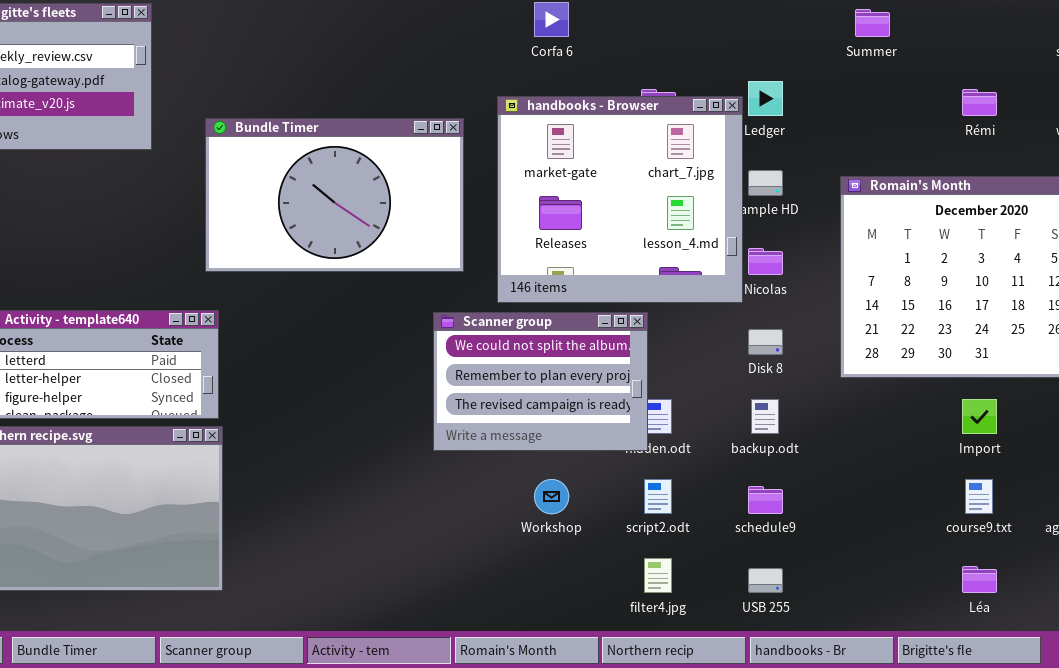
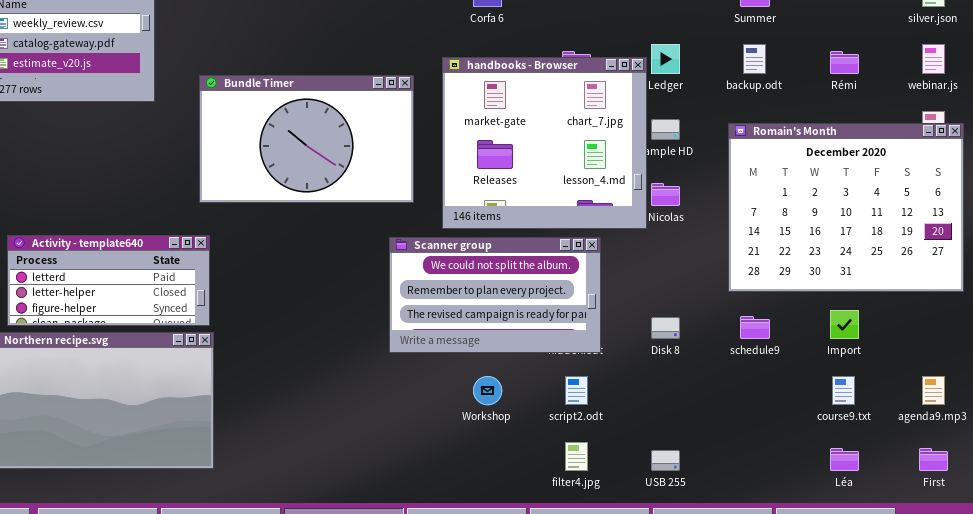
Scanner group: [433,312,648,451] -> [389,237,601,353], resized
Disk 8: [748,329,783,355] -> [651,317,680,339], moved
backup.odt: [751,399,779,434] -> [743,44,766,74], moved
schedule9: [748,486,783,514] -> [740,316,770,339], moved

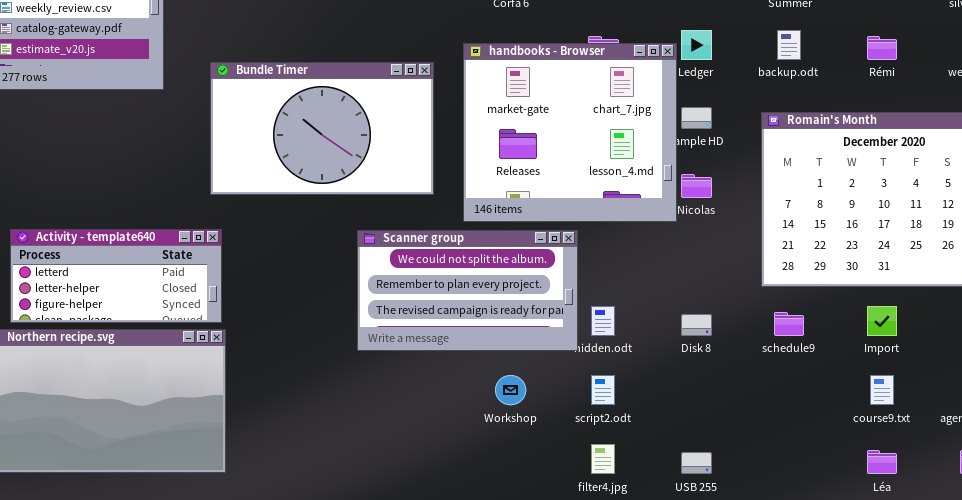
Scanner group: [389,237,601,353] -> [357,230,578,351], moved

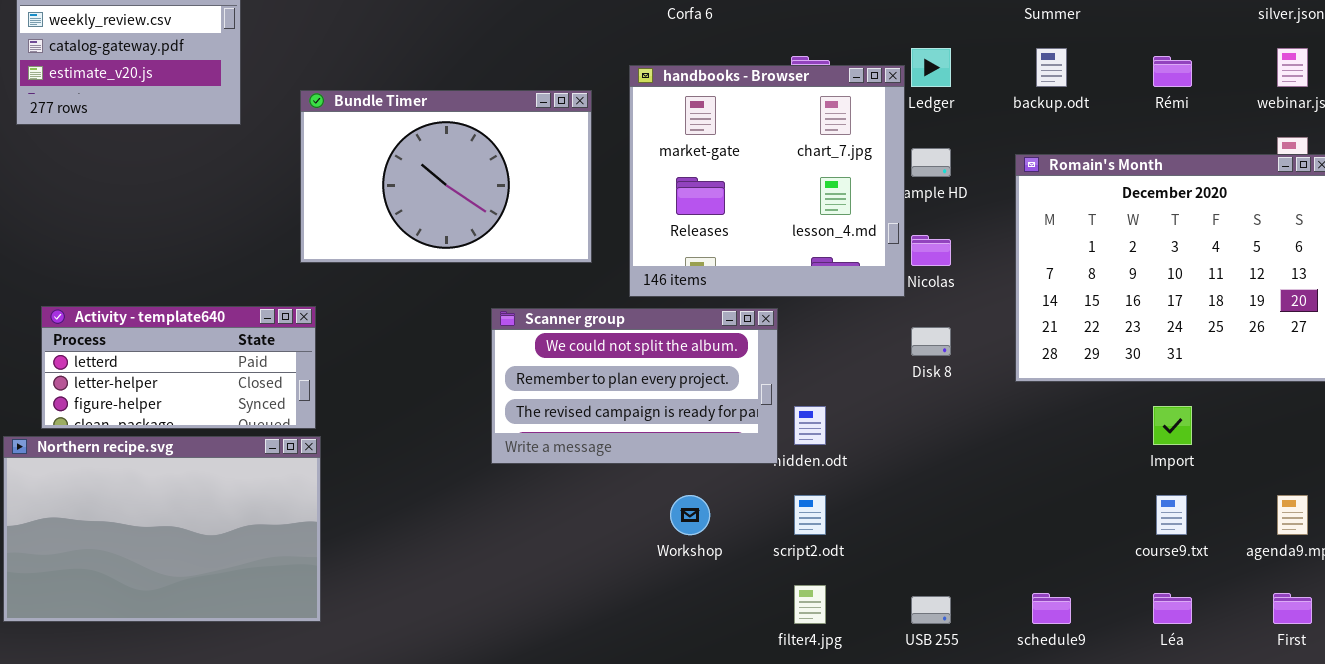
schedule9: [774,312,804,336] -> [1032,593,1071,624], moved
Disk 8: [681,314,712,336] -> [911,327,951,356], moved

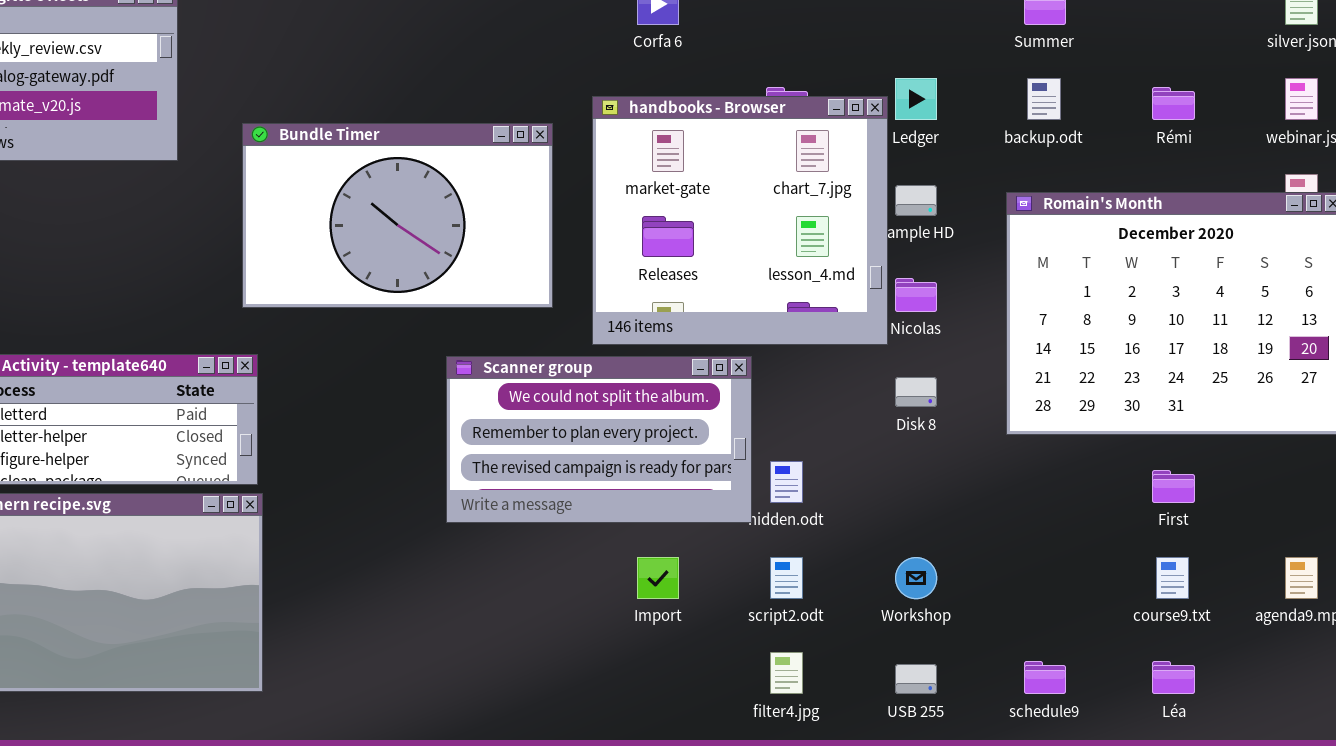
Import: [1153,406,1192,445] -> [637,557,679,599], moved
Workshop: [670,495,710,535] -> [895,557,937,599], moved
First: [1273,593,1312,624] -> [1152,470,1195,503], moved

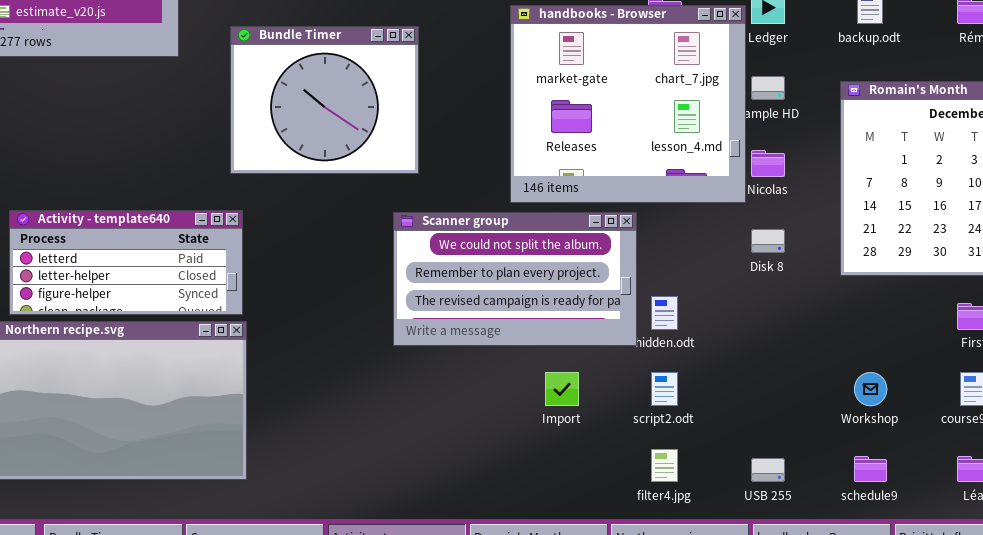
Bundle Timer: [242,123,553,308] -> [230,26,419,174], resized
Workshop: [895,557,937,599] -> [854,372,887,406], moved

